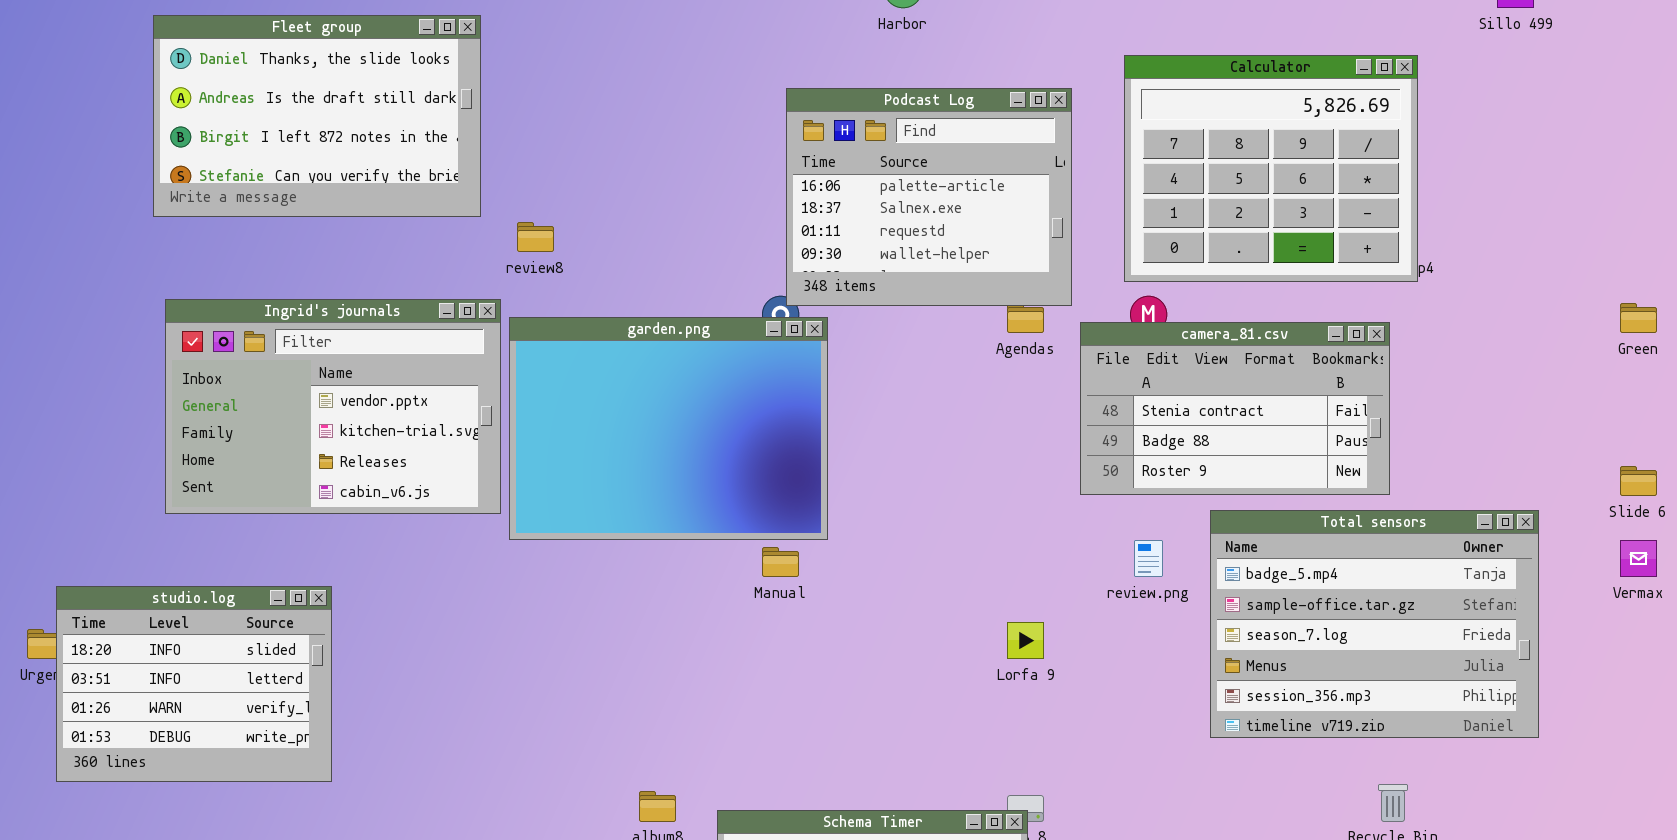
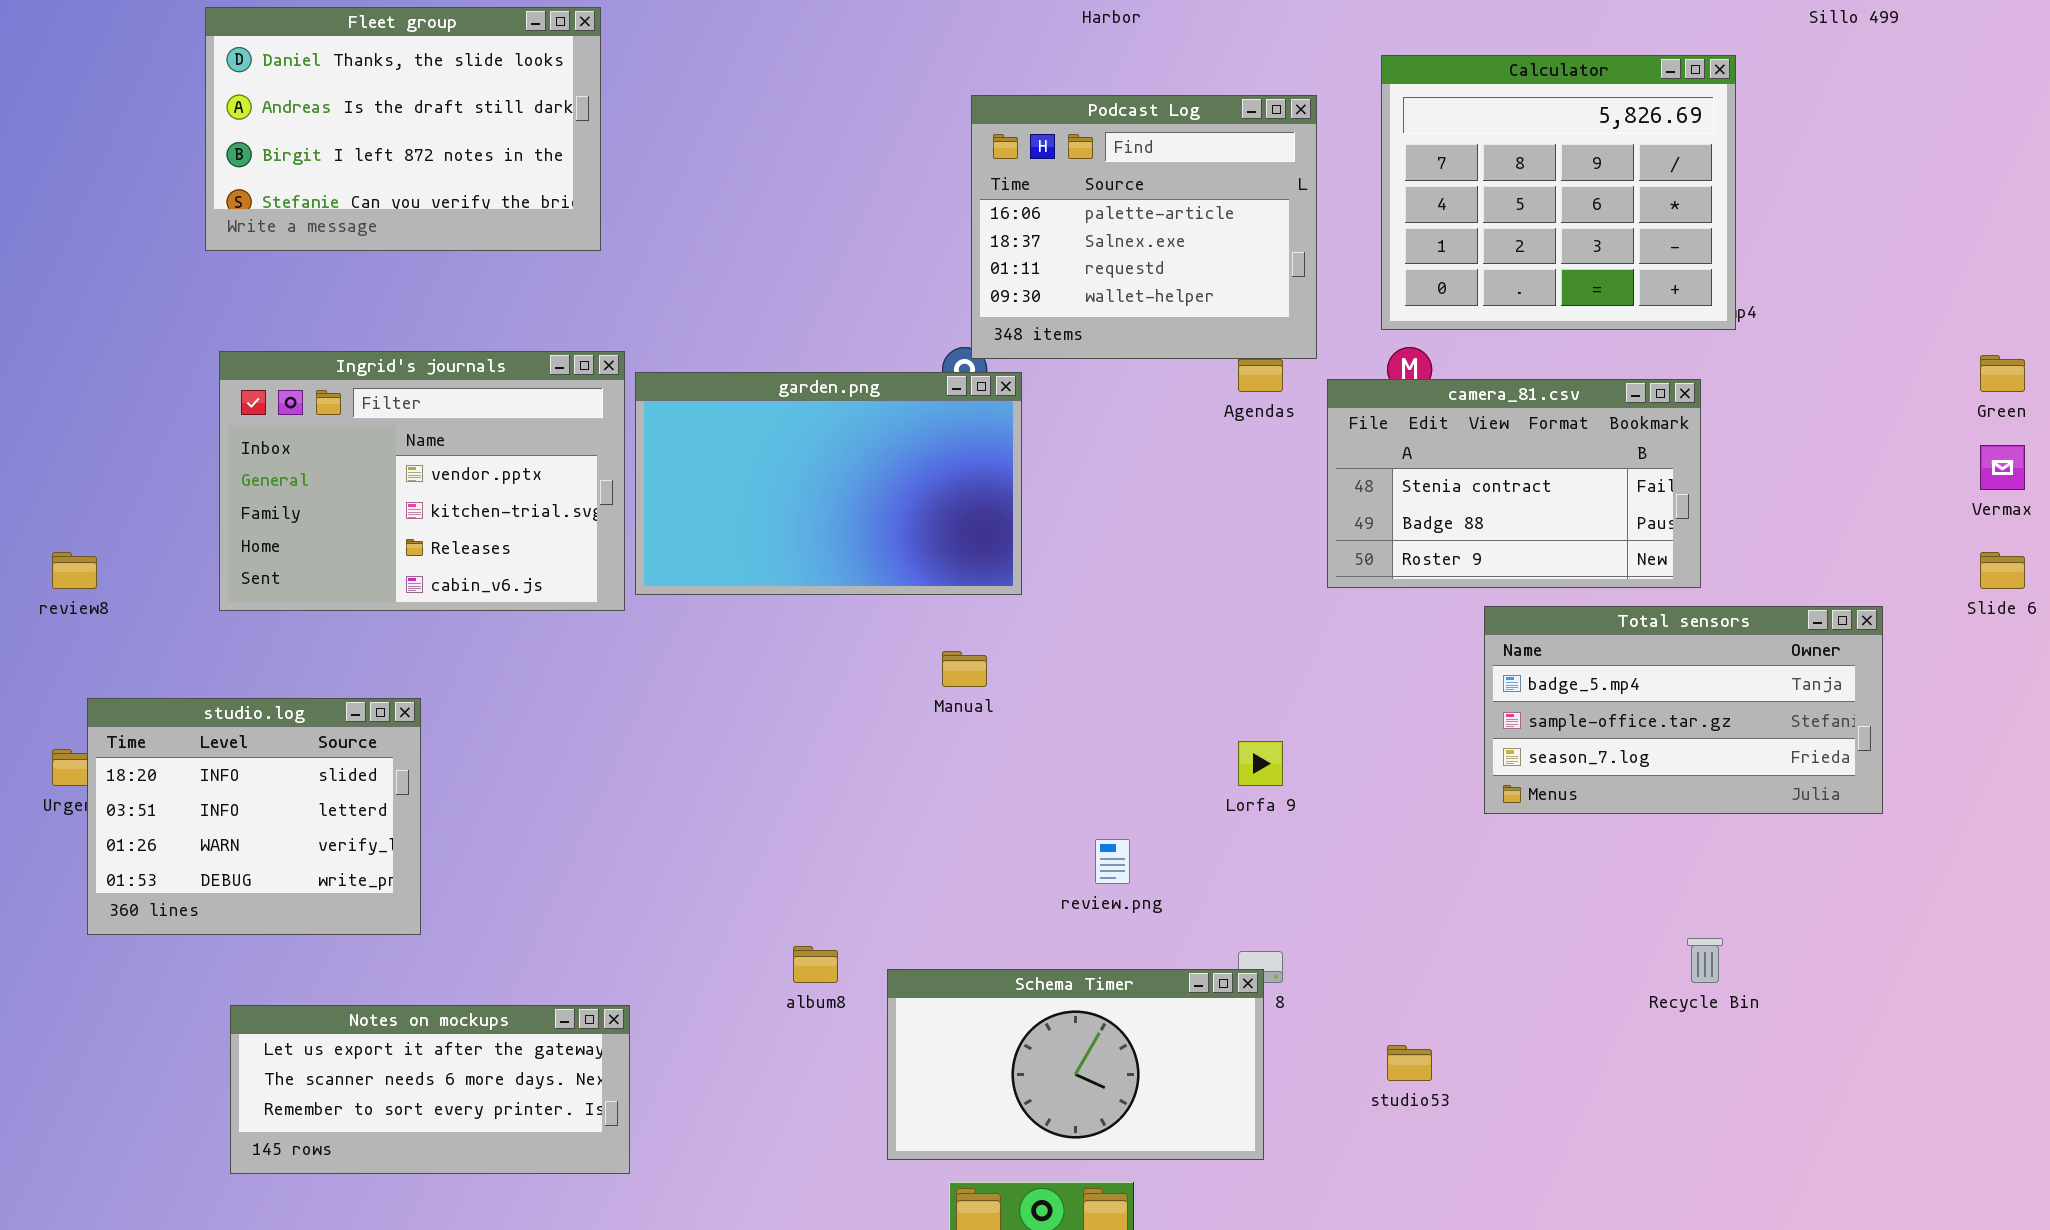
review8: [517,222,554,252] -> [52,552,97,589], moved
garden.png: [509,317,828,540] -> [635,372,1022,595], resized
Total sensors: [1210,510,1539,738] -> [1484,606,1883,814], resized
review.png: [1134,540,1163,577] -> [1095,839,1130,884], moved
Vermax: [1620,540,1657,577] -> [1980,445,2025,490], moved

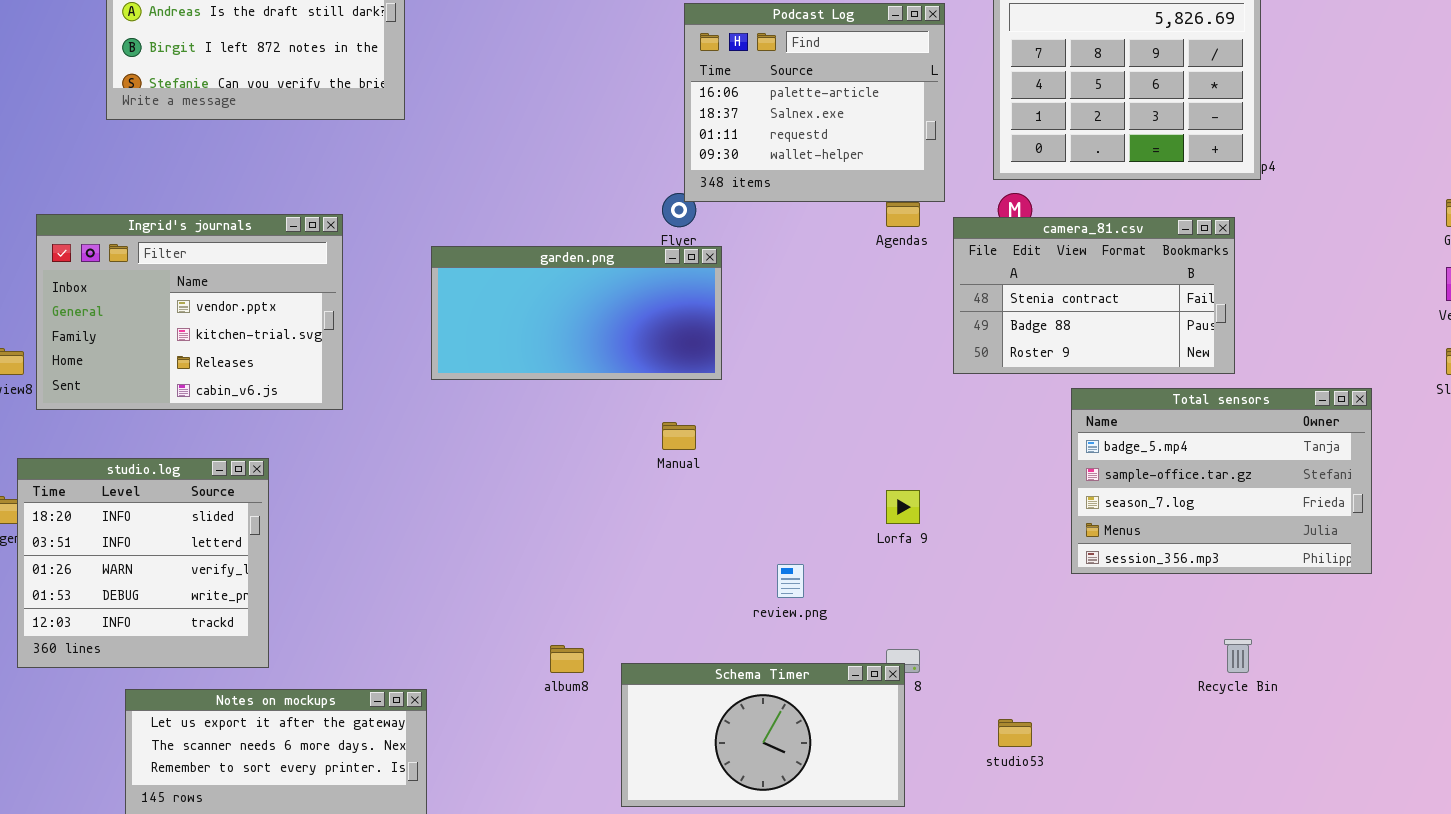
Ingrid's journals: [219,351,625,611] -> [36,214,343,410], moved
garden.png: [635,372,1022,595] -> [431,246,722,380], resized
Total sensors: [1484,606,1883,814] -> [1071,388,1372,574], resized
studio.log: [87,698,421,935] -> [17,458,269,668], resized

